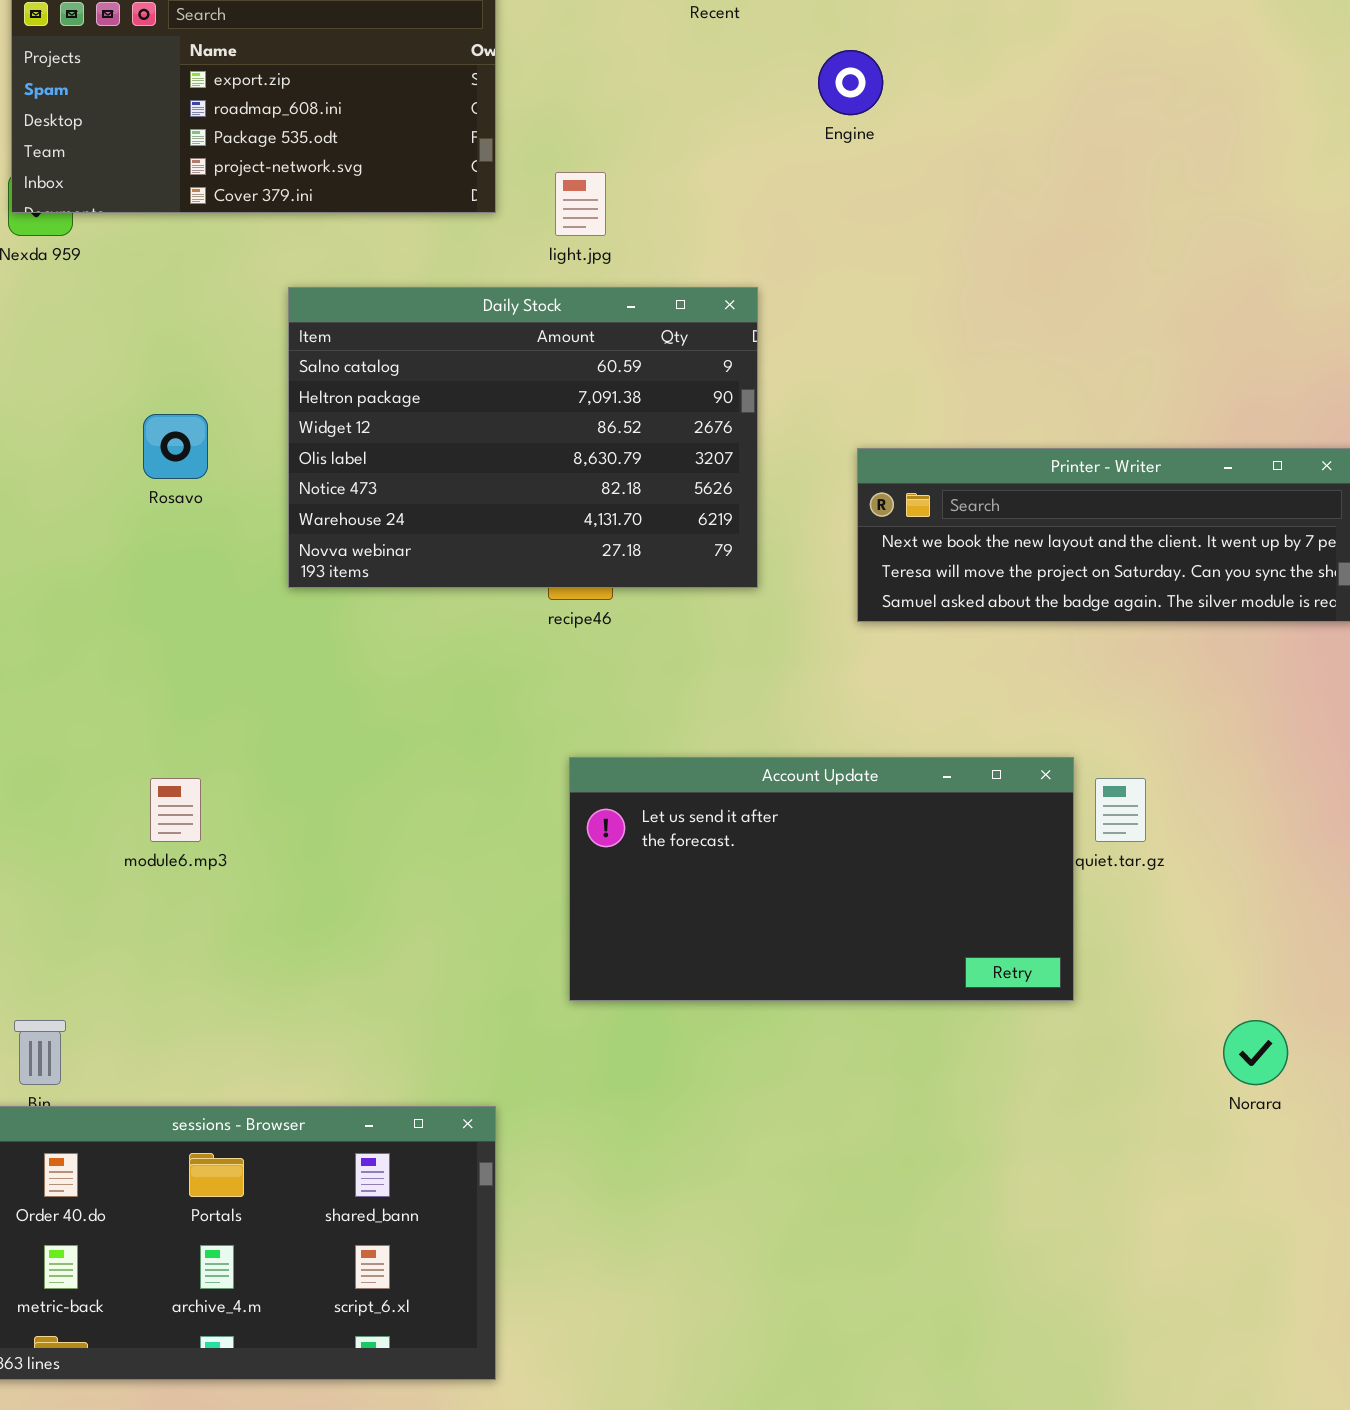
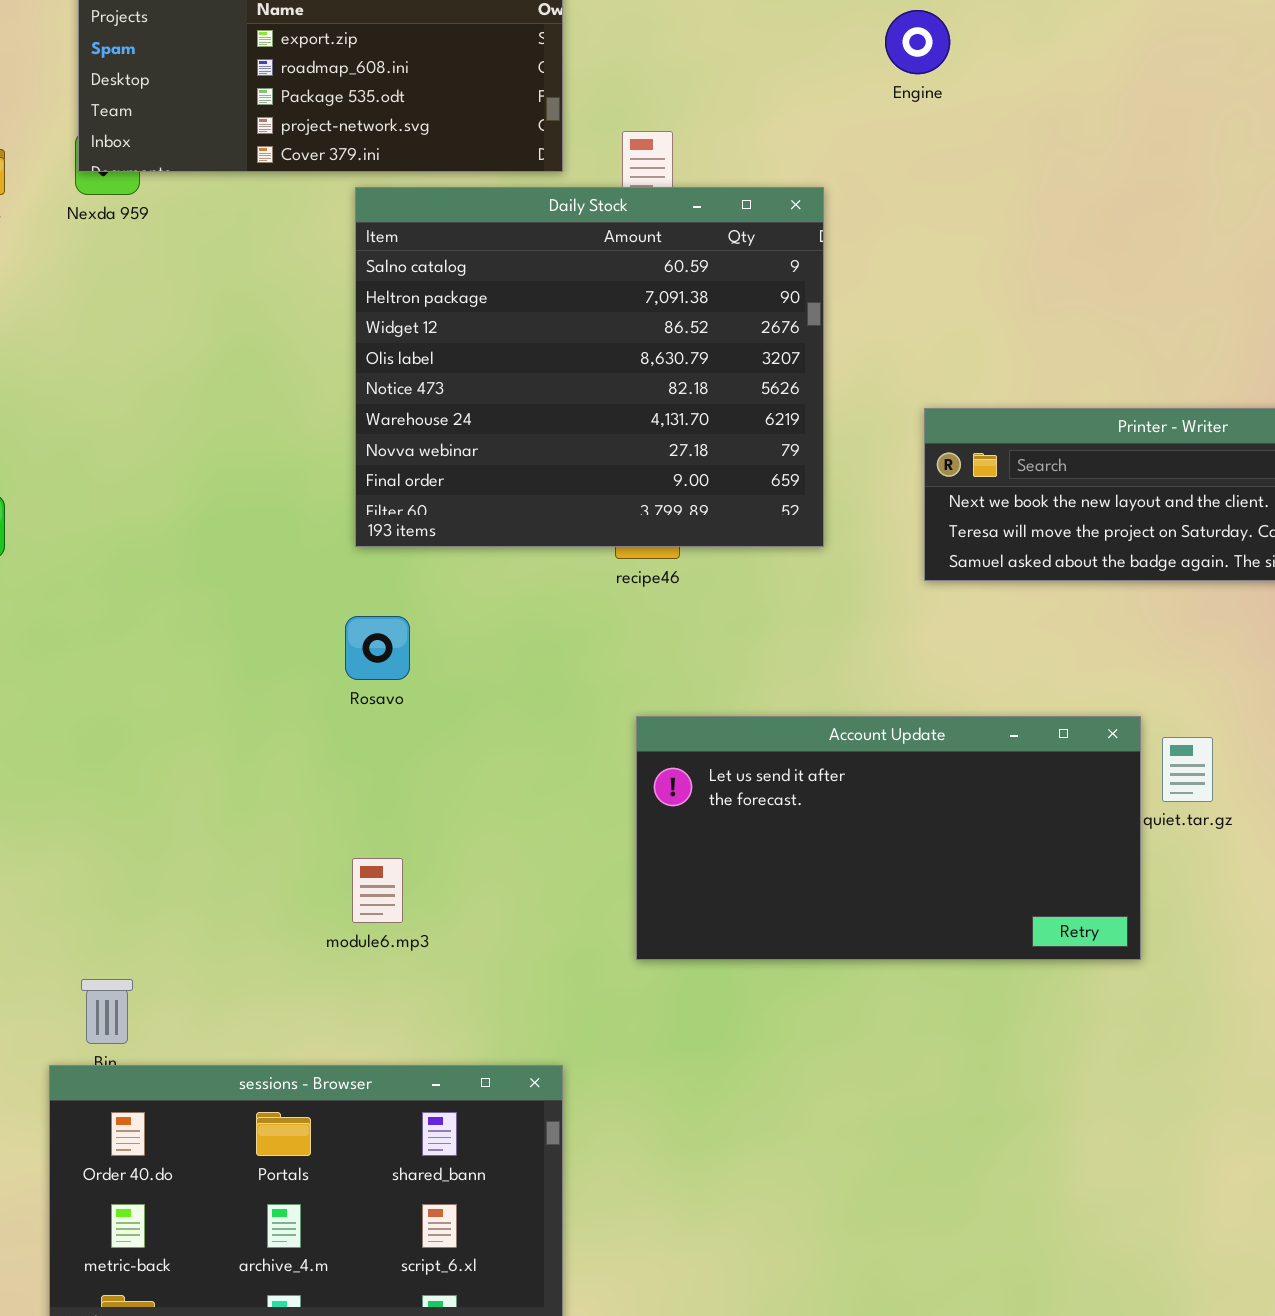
Daily Stock: [288,287,758,588] -> [355,187,824,547], resized
Rosavo: [143,414,208,479] -> [345,616,410,680], moved
module6.mp3: [150,778,201,842] -> [352,858,403,923], moved

